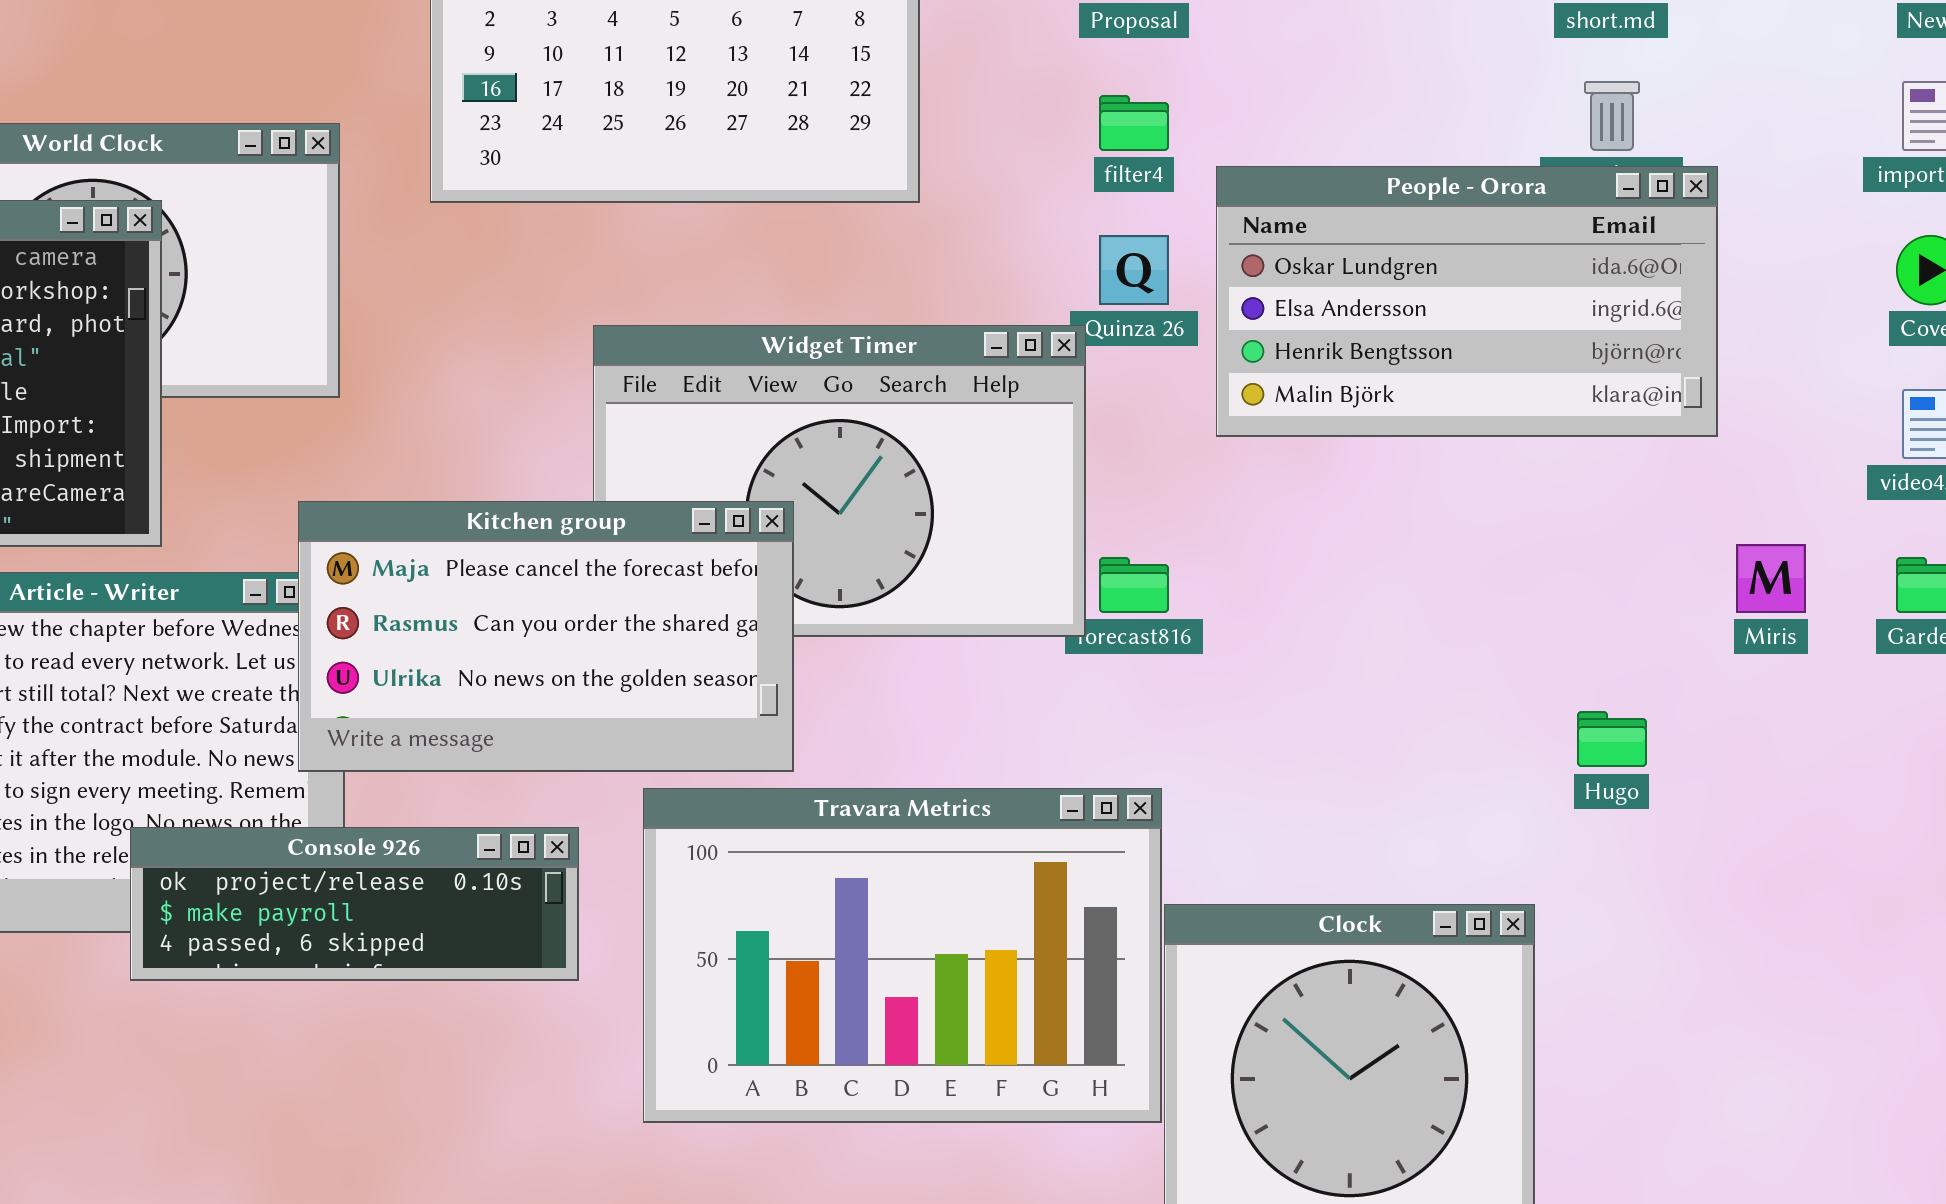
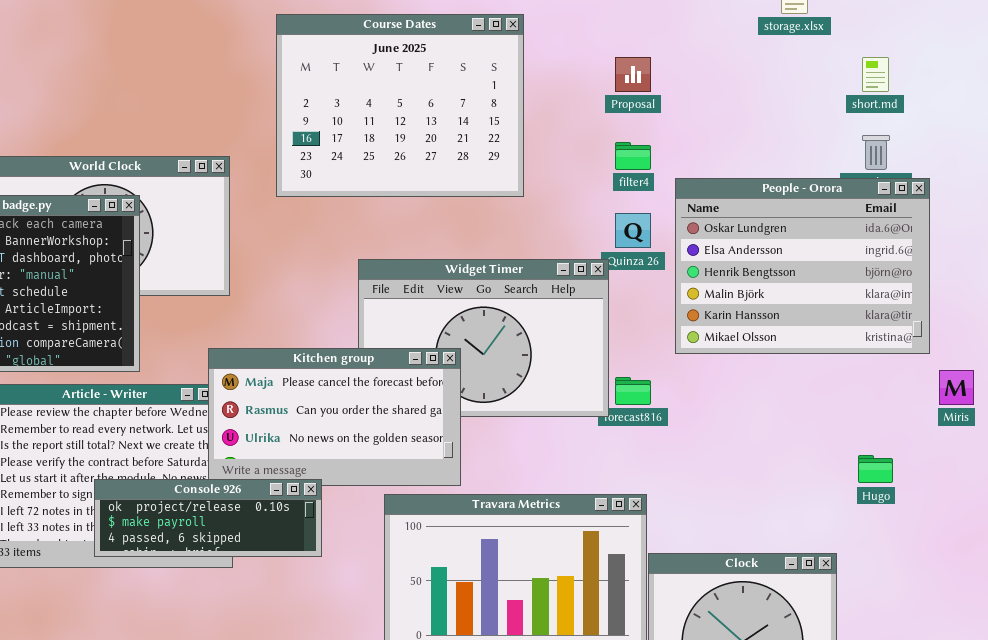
People - Orora: [1216,166,1718,437] -> [675,178,930,354], resized
Console 926: [130,827,579,981] -> [94,479,322,557], moved

